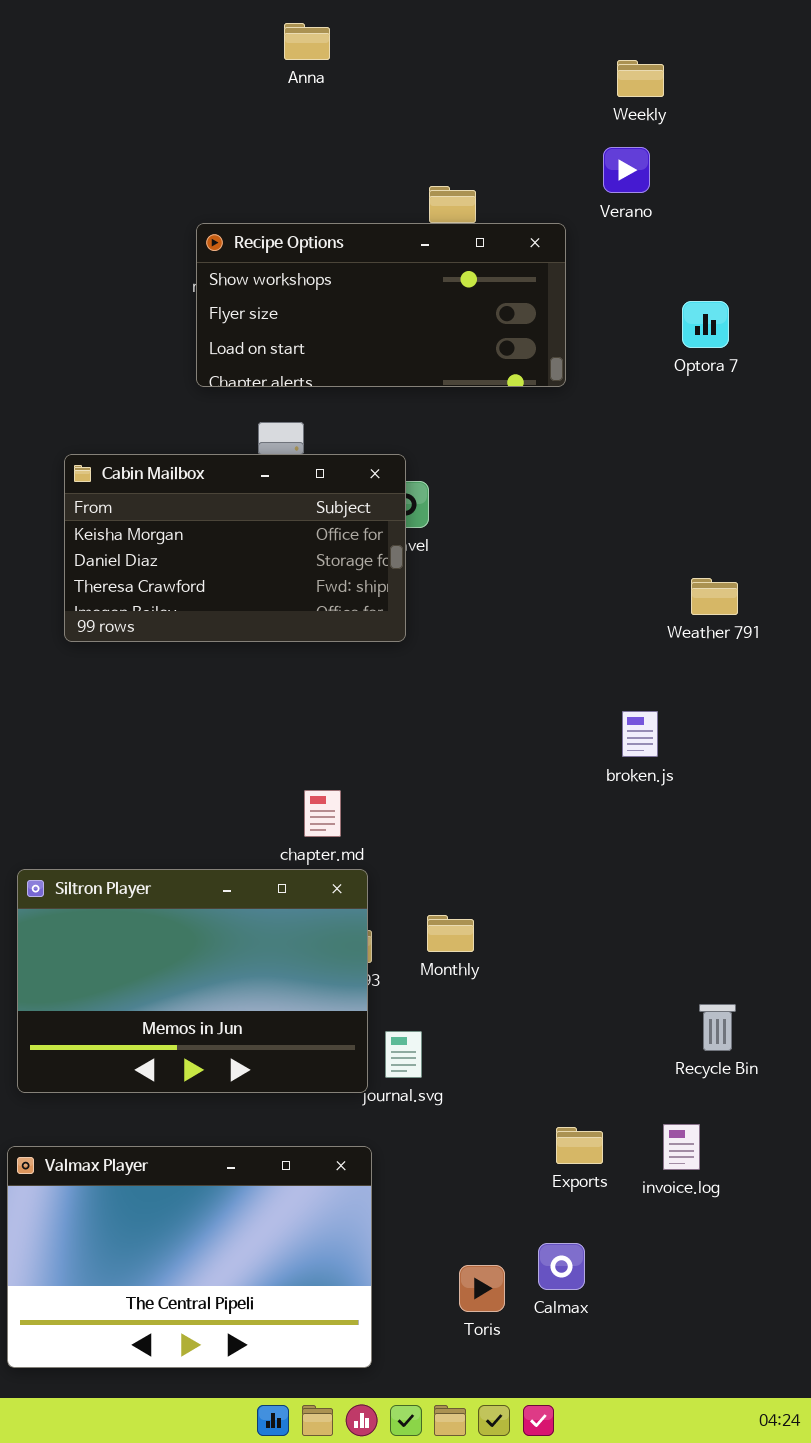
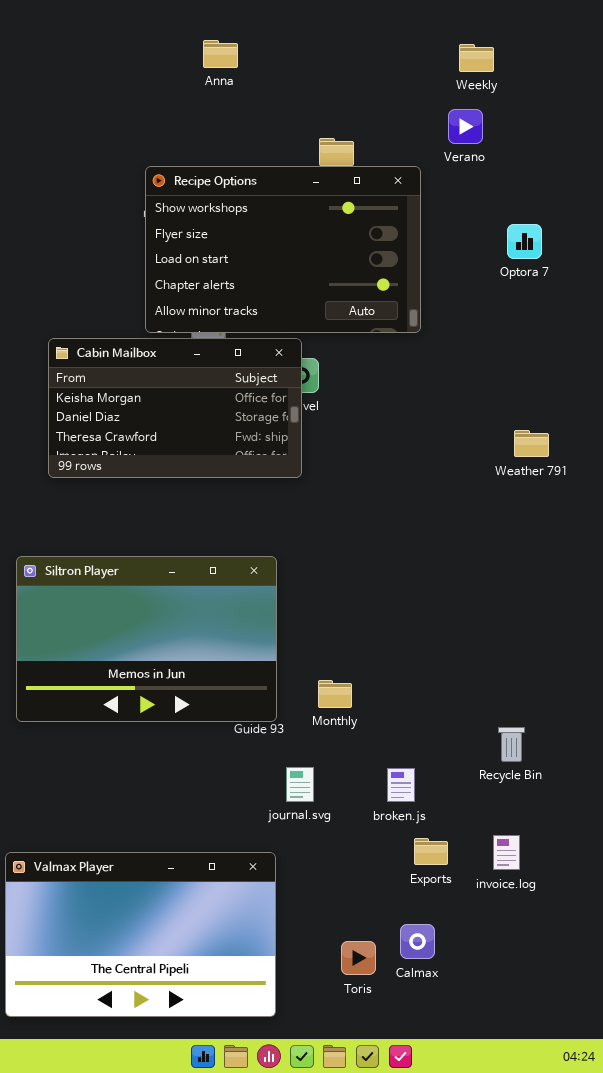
Anna: [284,23,330,60] -> [203,40,238,68], moved
Recipe Options: [196,223,566,387] -> [145,166,421,333], resized
broken.js: [622,711,658,757] -> [387,768,415,802], moved
Siltron Player: [17,869,368,1093] -> [16,556,277,722], moved
Recycle Bin: [699,1004,736,1051] -> [498,727,525,762], moved

